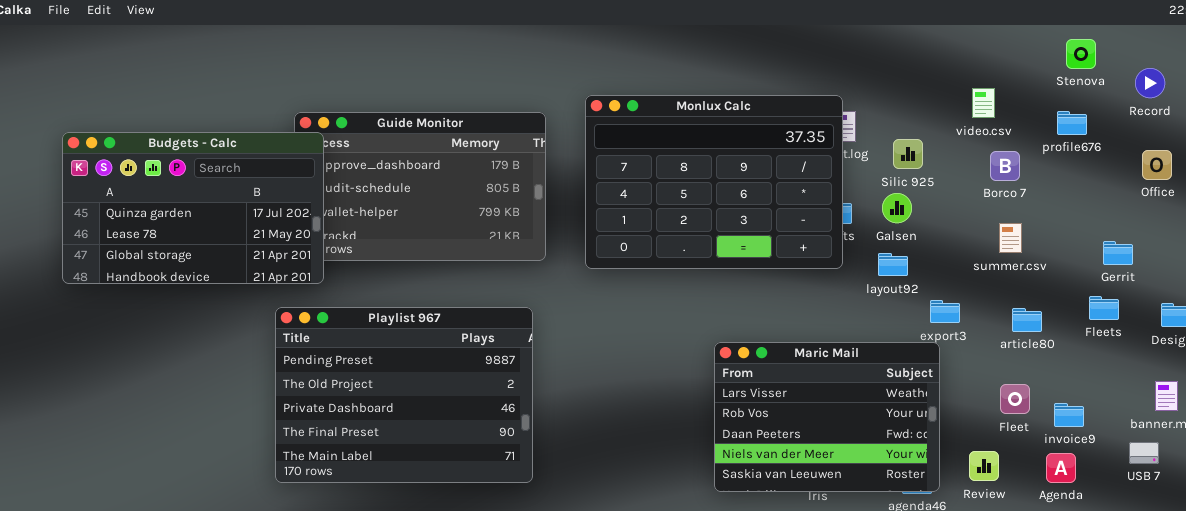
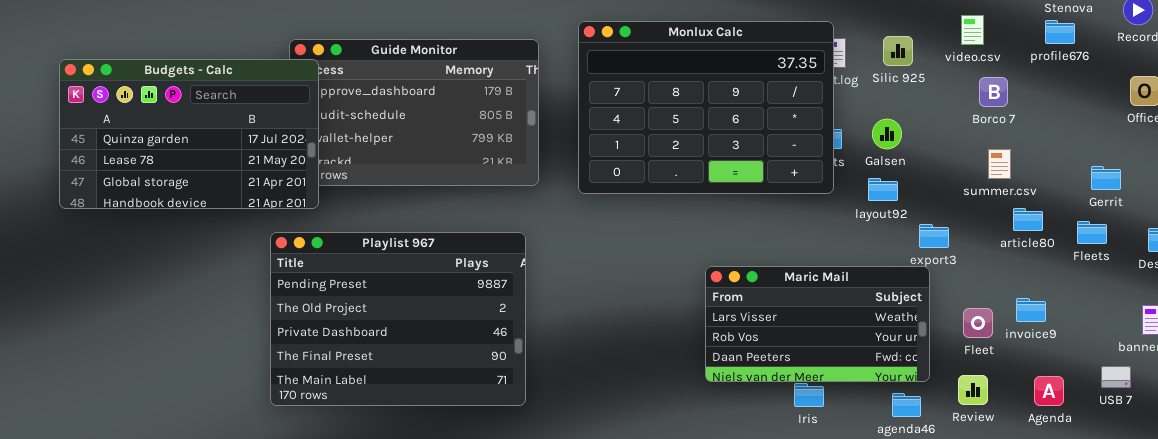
profile676: [1057,111,1087,135] -> [1045,20,1075,44], moved
Silic 925: [893,139,923,169] -> [883,36,913,66], moved
article80: [1012,308,1042,332] -> [1013,208,1043,231], moved
Maric Mail: [714,342,940,492] -> [705,266,930,382], resized
Fleet: [1000,384,1030,414] -> [963,308,993,338], moved
invoice9: [1054,403,1084,427] -> [1016,298,1046,322], moved
USB 7: [1129,442,1159,464] -> [1101,366,1131,388], moved

